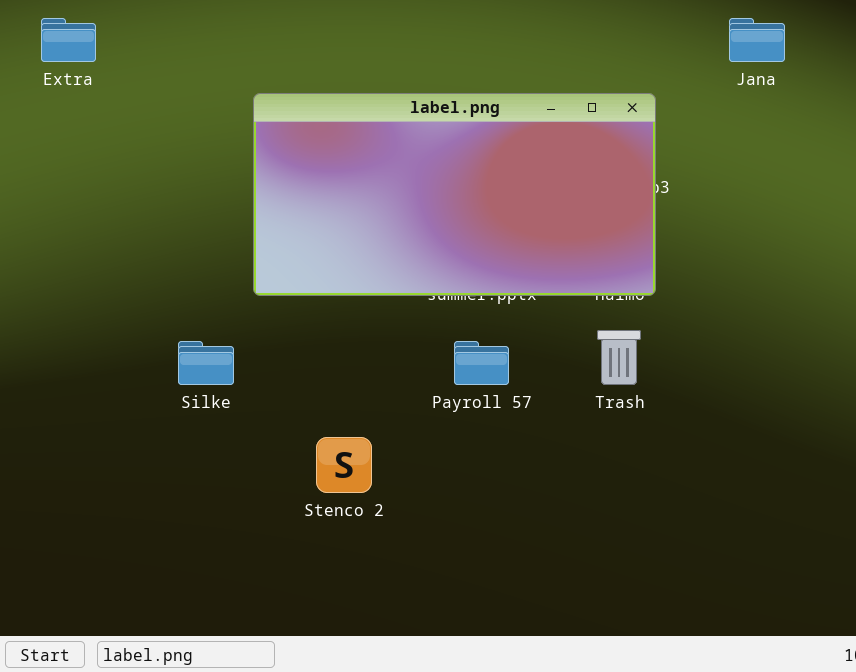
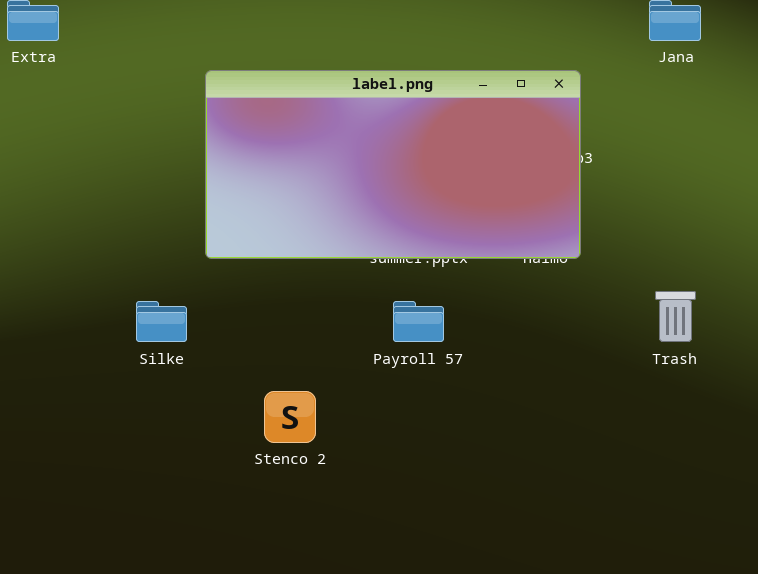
Trash: [597,330,641,385] -> [655,291,696,342], moved

